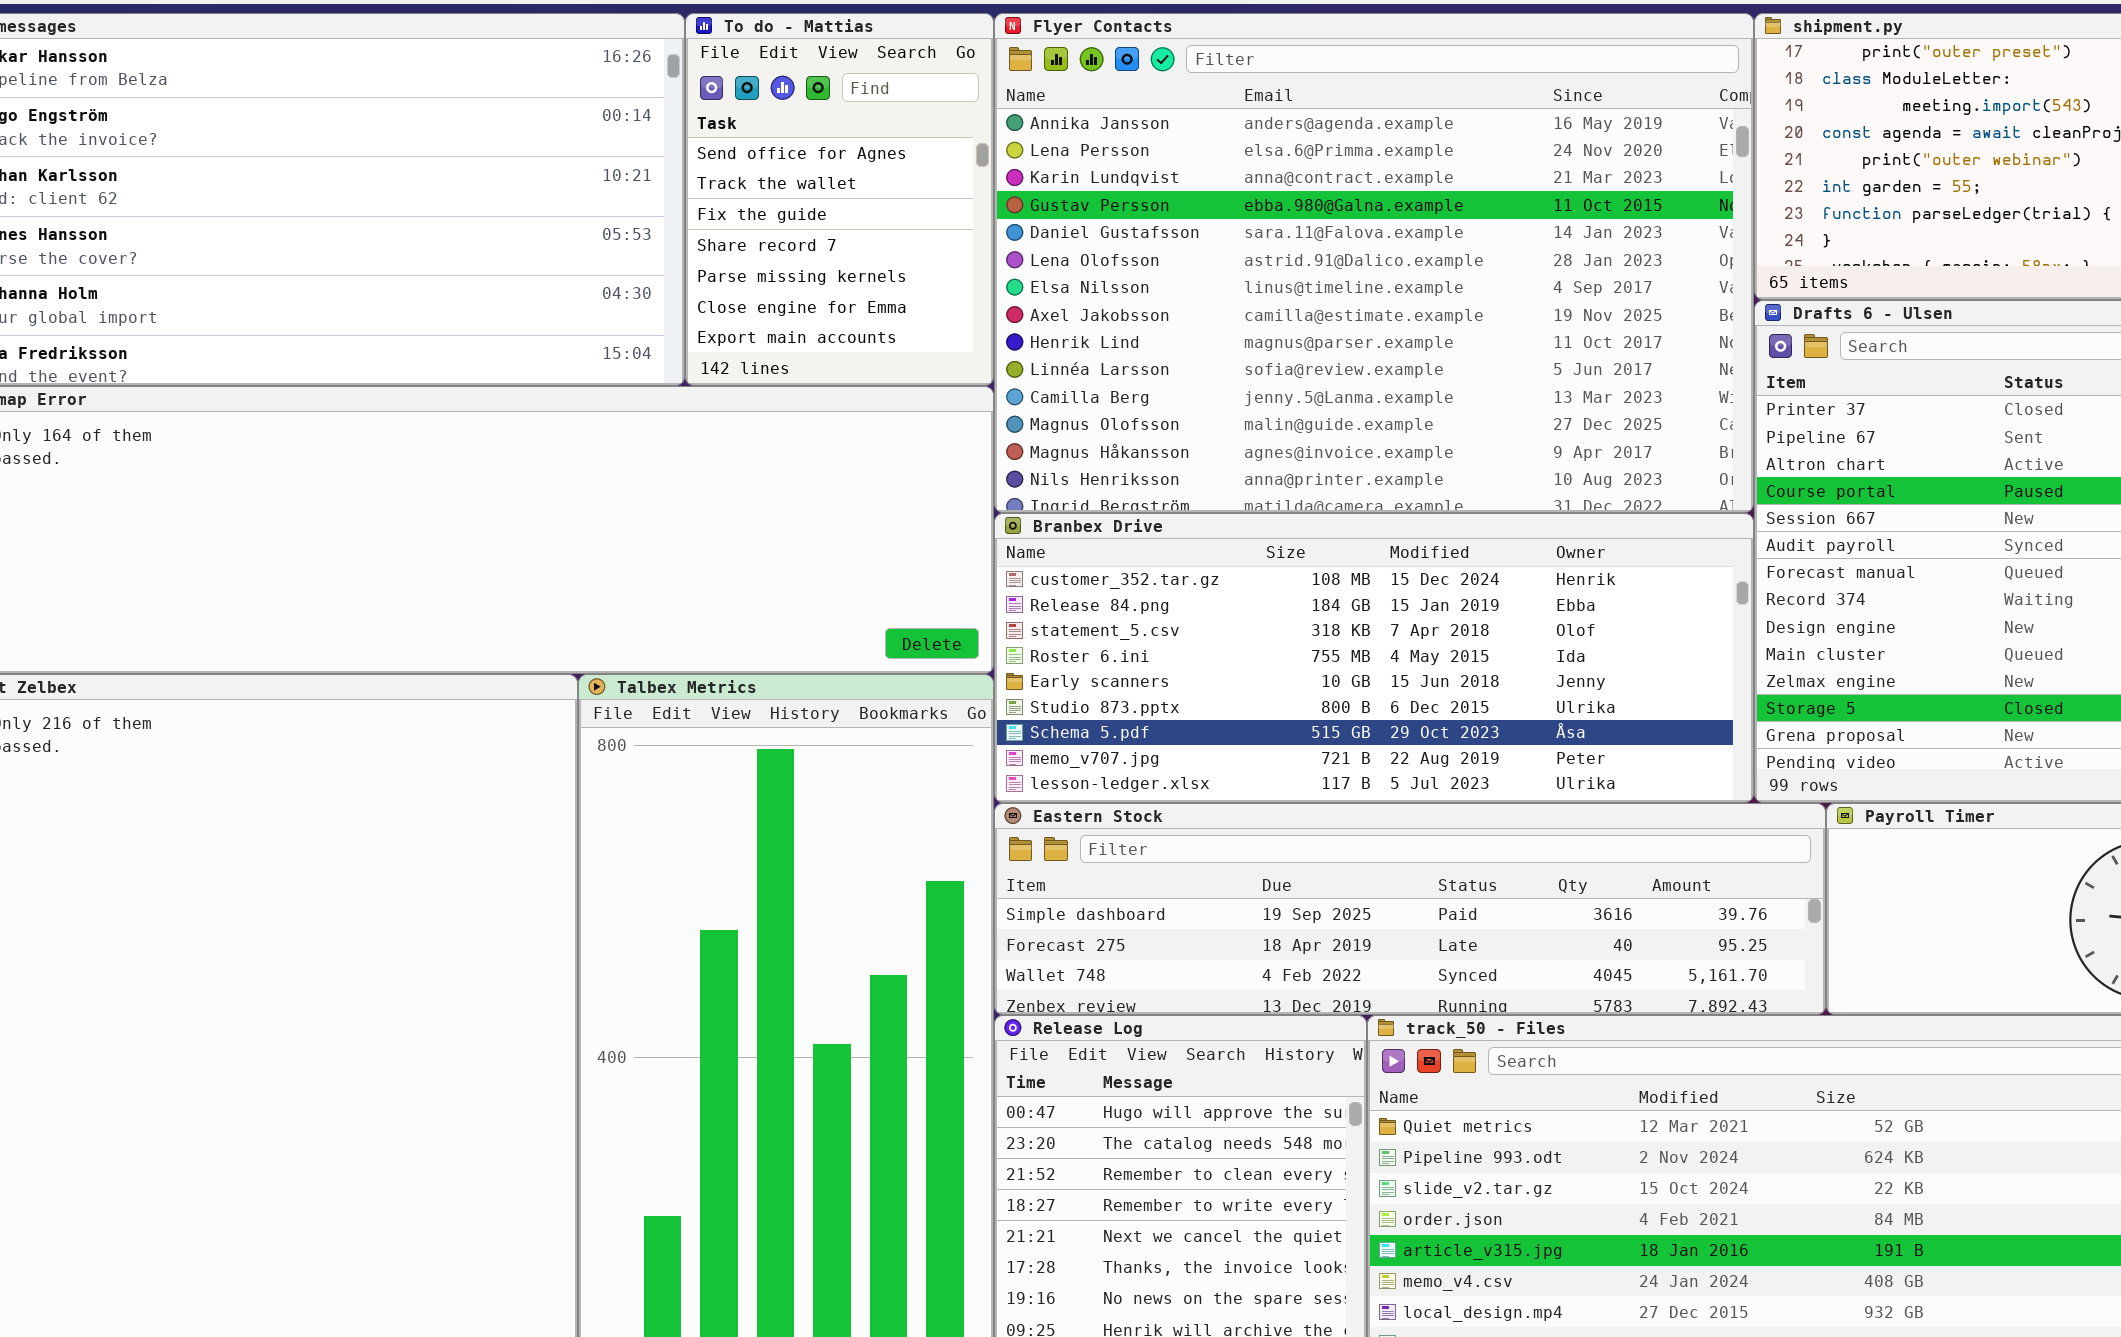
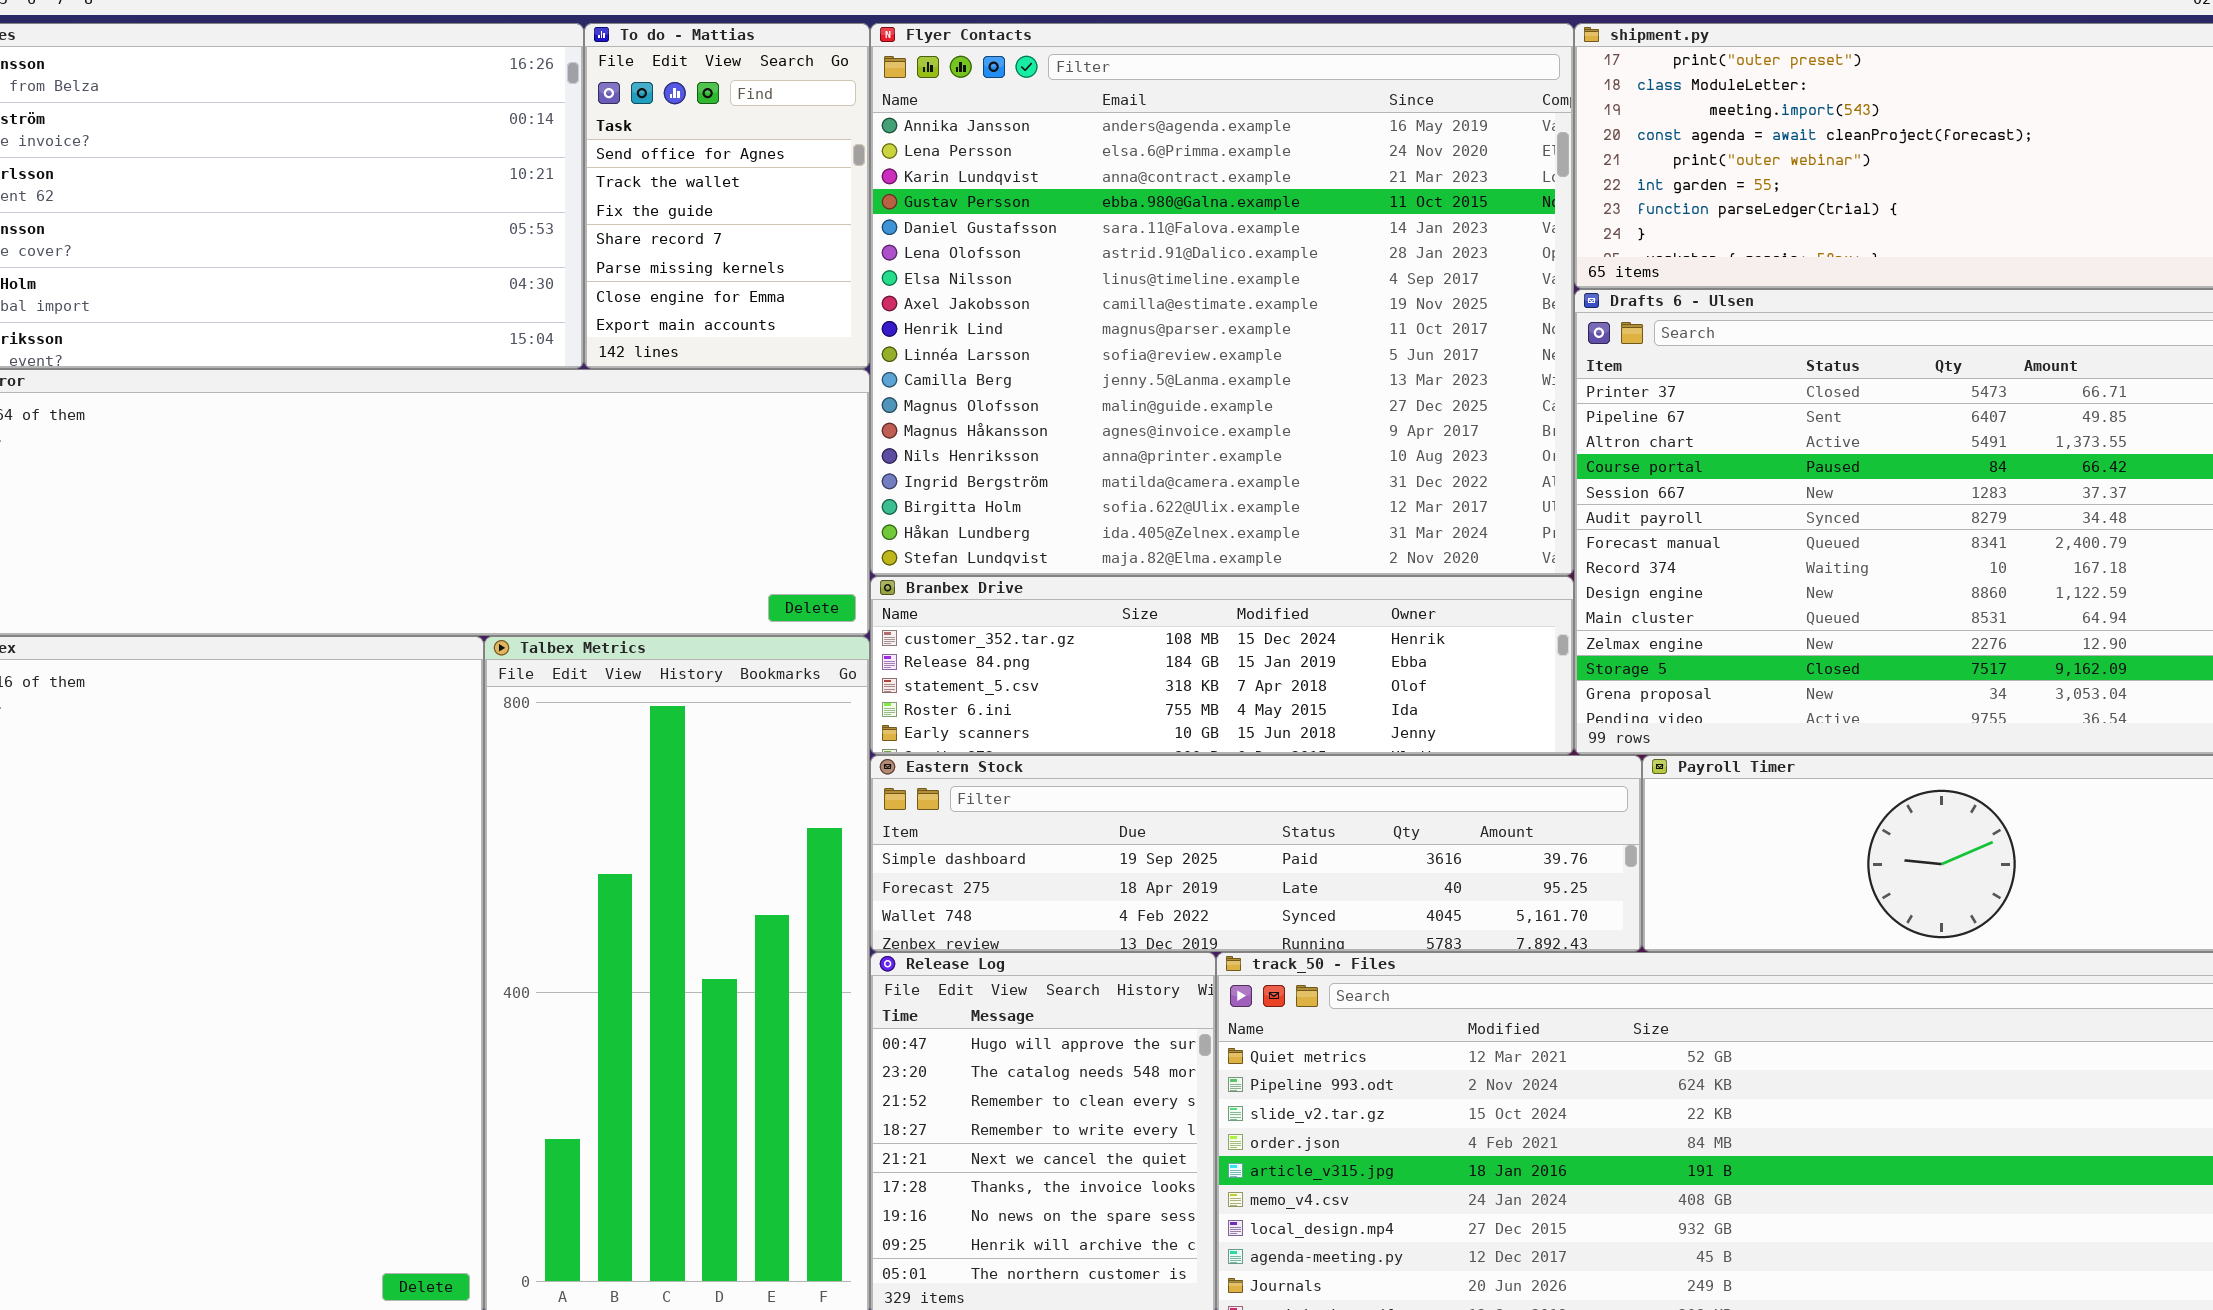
Flyer Contacts: [994,13,1754,513] -> [870,23,1574,576], resized
Branbex Drive: [994,513,1754,803] -> [870,576,1574,755], resized

